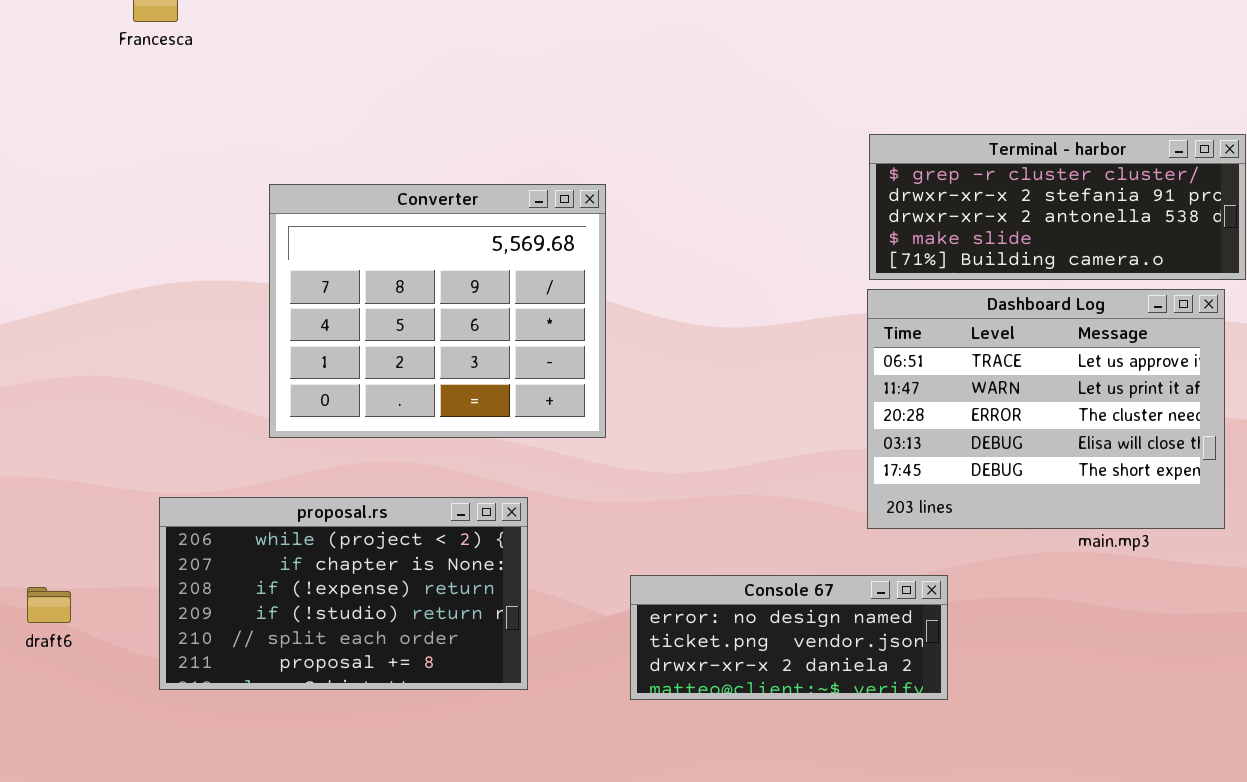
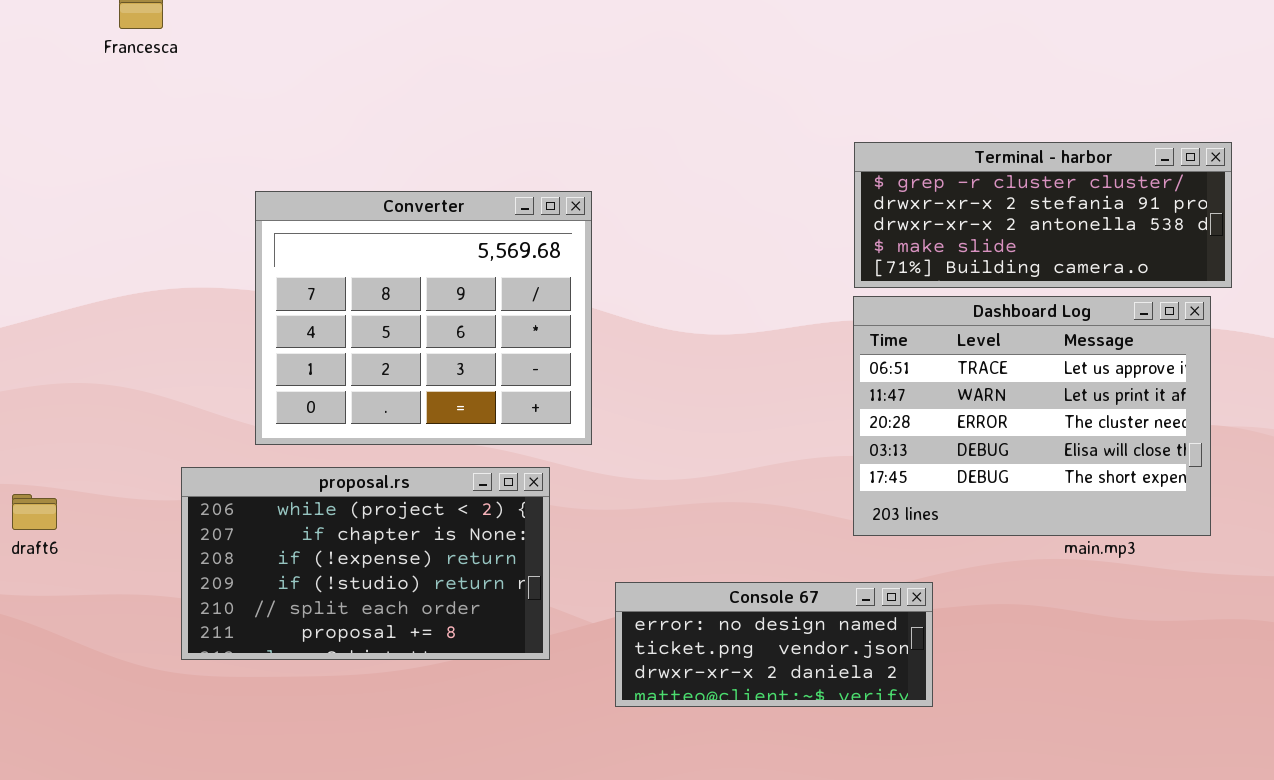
proposal.rs: [159,497,528,690] -> [181,467,550,660], moved
draft6: [27,587,71,623] -> [12,494,57,530], moved

